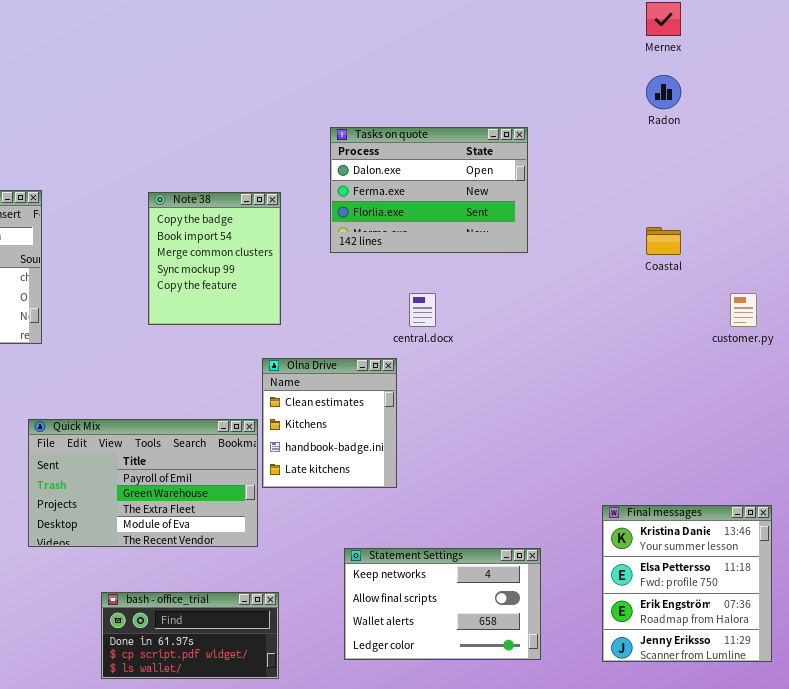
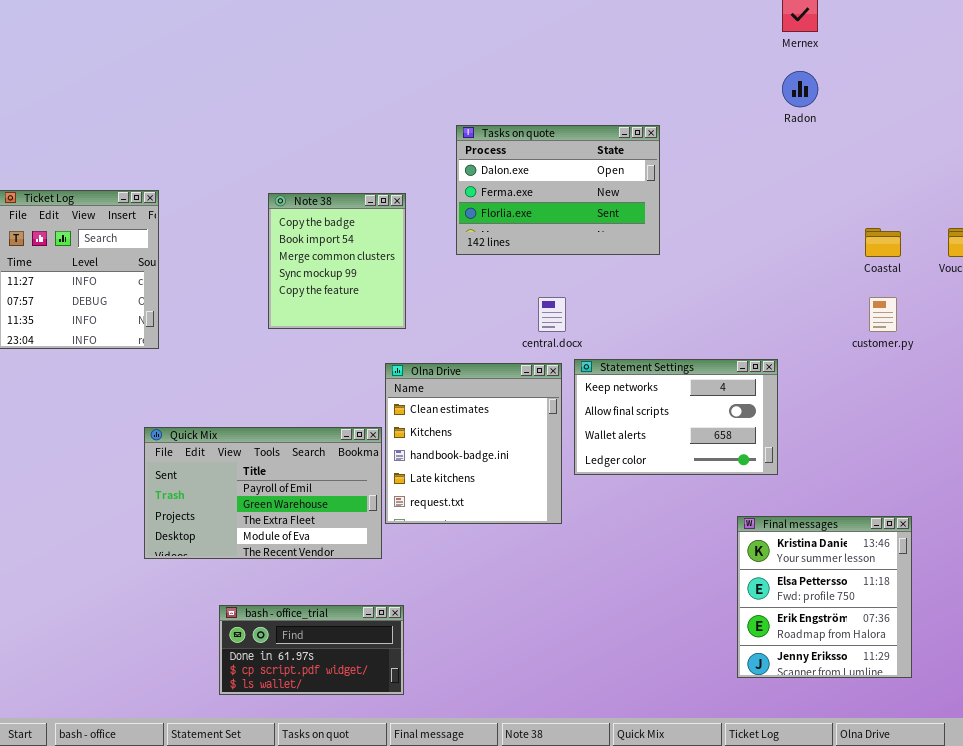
Coastal: [646,227,681,255] -> [865,228,901,257], moved
Olna Drive: [262,358,397,488] -> [385,363,562,524], resized
Statement Settings: [344,548,541,660] -> [574,359,778,475], moved

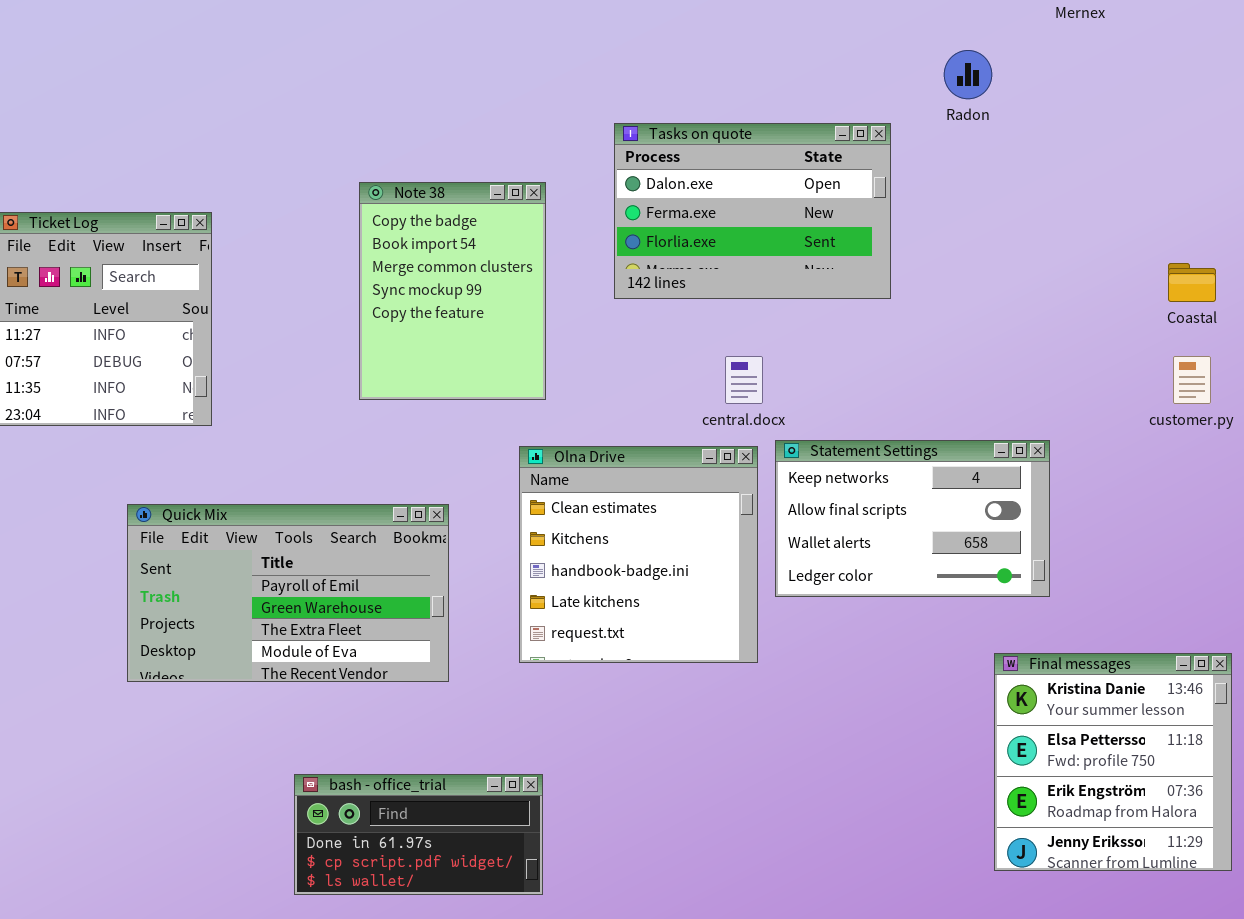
Radon: [782,71,818,107] -> [944,50,992,99], moved
Note 38: [268,193,406,329] -> [359,182,546,400], resized
Quick Mix: [144,427,382,559] -> [127,504,449,682], moved

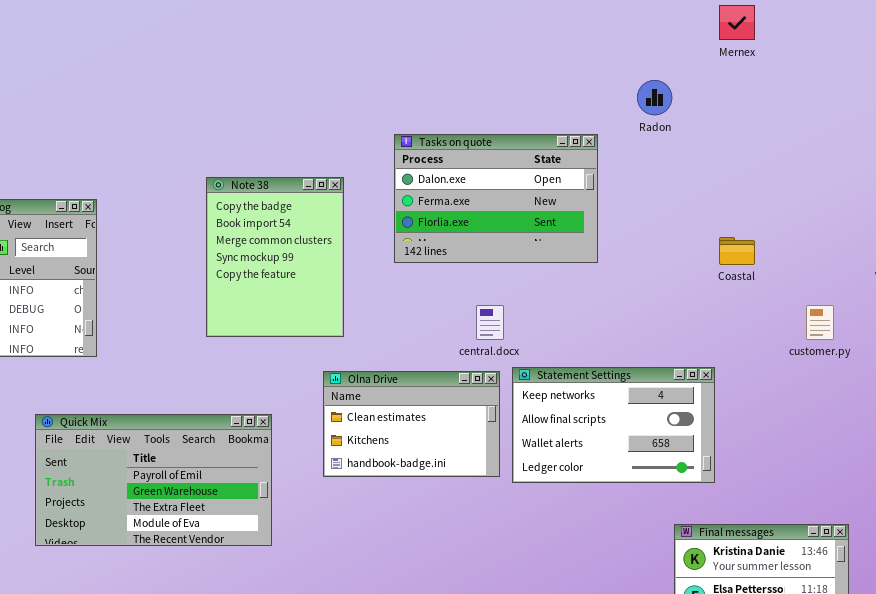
Coastal: [1168,263,1216,302] -> [719,237,755,265], moved
Olna Drive: [519,446,758,663] -> [323,371,500,477], resized

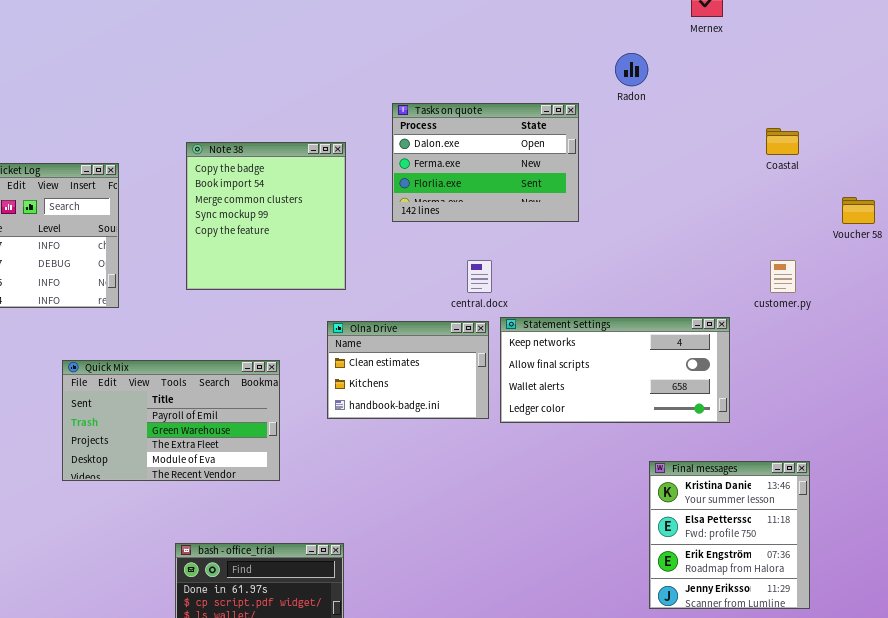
Note 38: [206,177,344,337] -> [186,142,346,290], resized
Coastal: [719,237,755,265] -> [766,128,799,155], moved
Statement Settings: [512,367,715,483] -> [500,317,730,423], resized

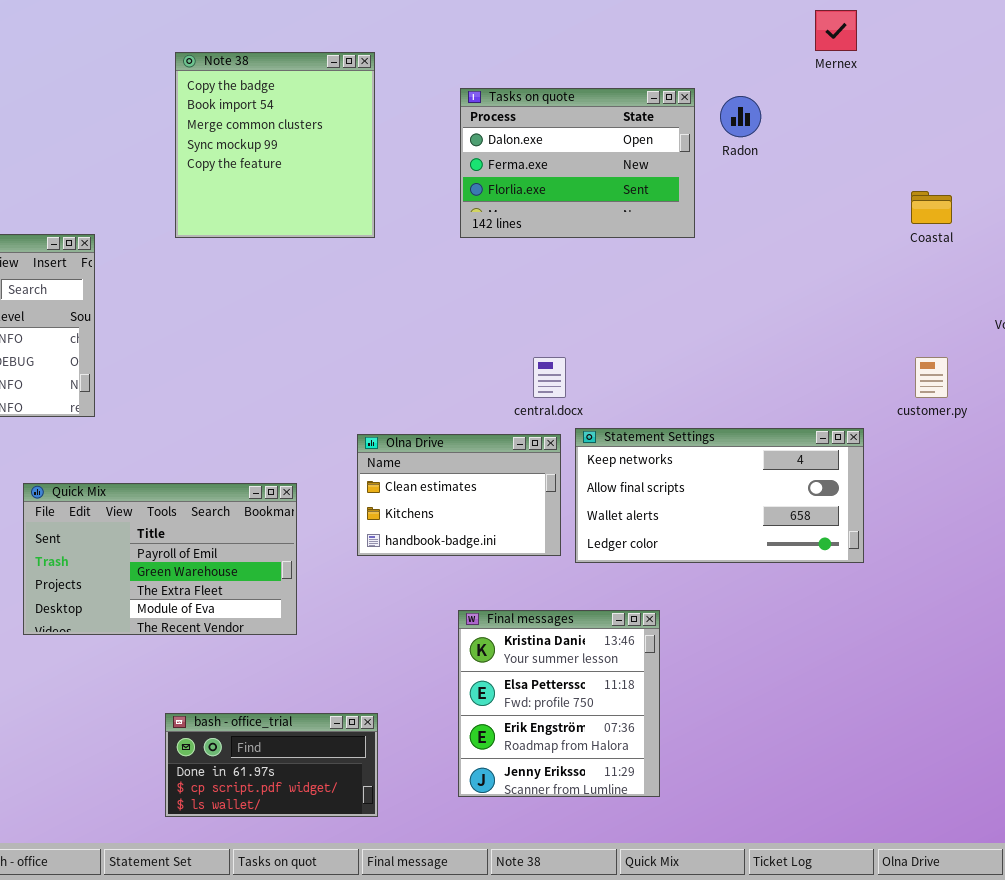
Tasks on quote: [392,103,579,222] -> [460,88,695,238], moved
Note 38: [186,142,346,290] -> [175,52,375,238], moved
Final messages: [649,461,810,609] -> [458,610,660,797], moved

